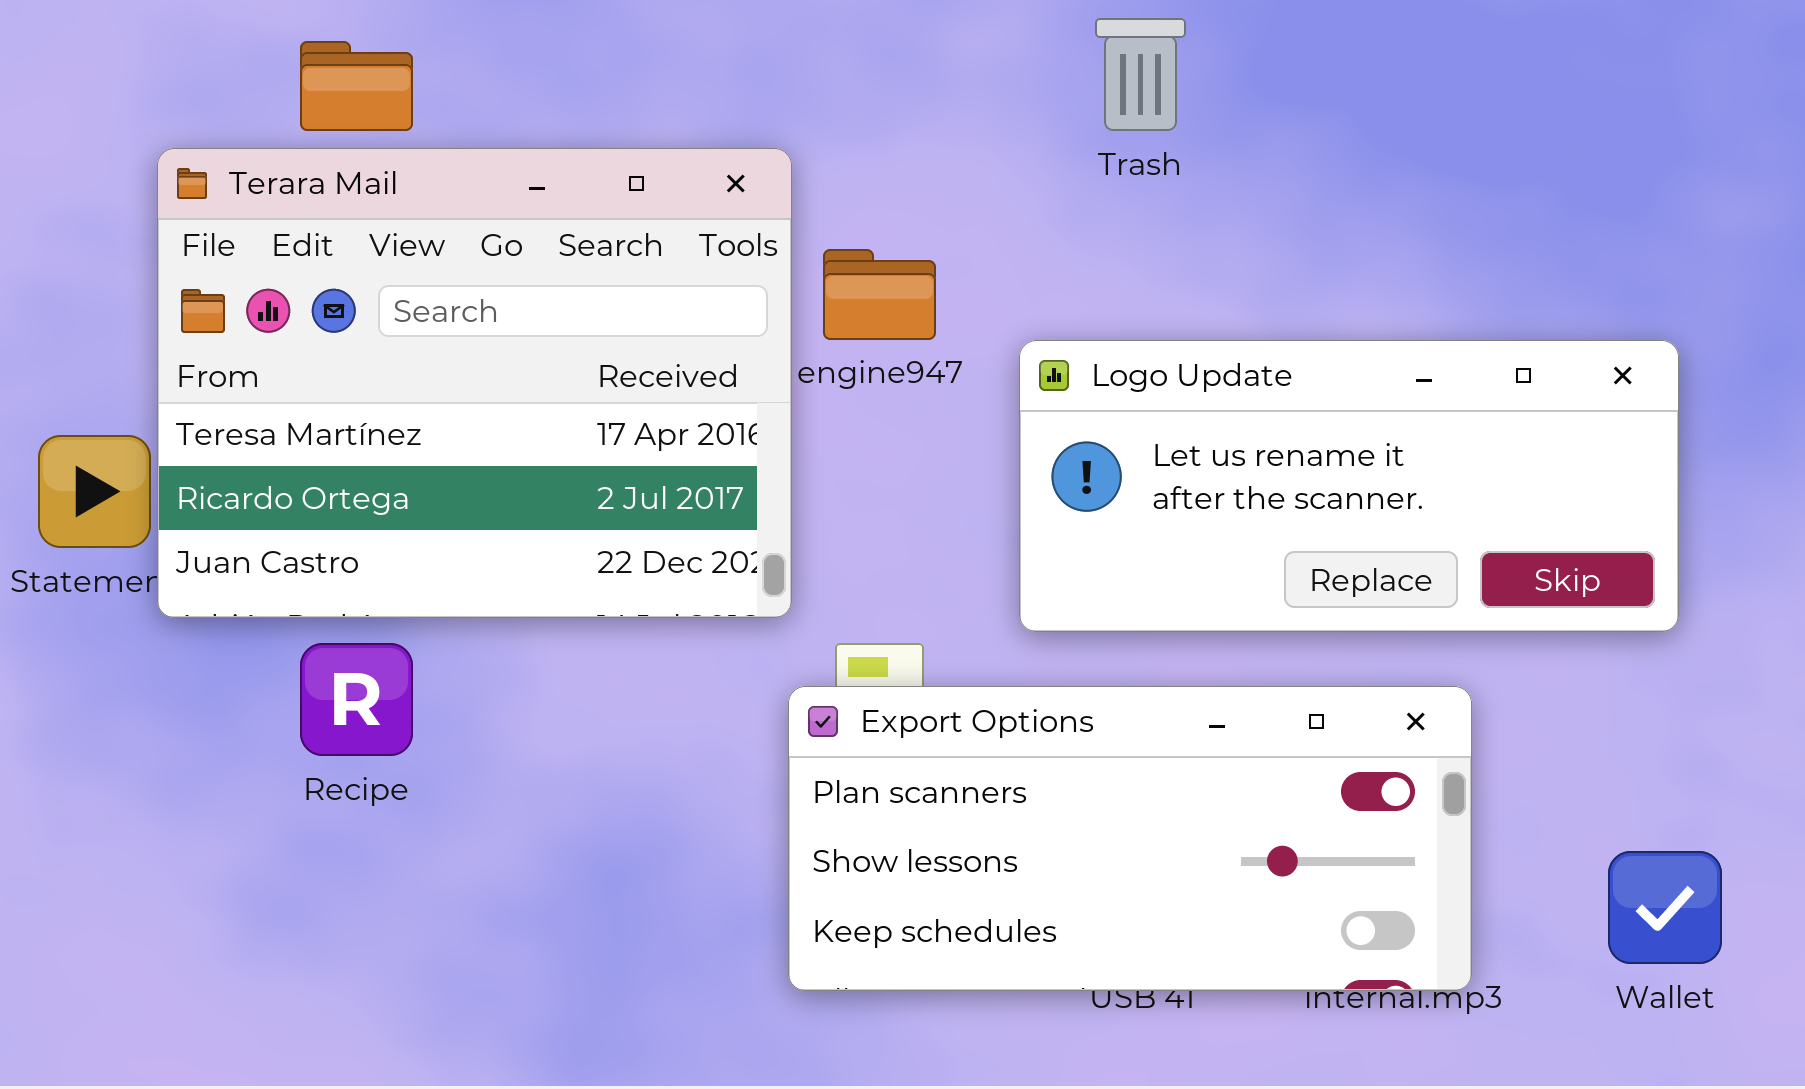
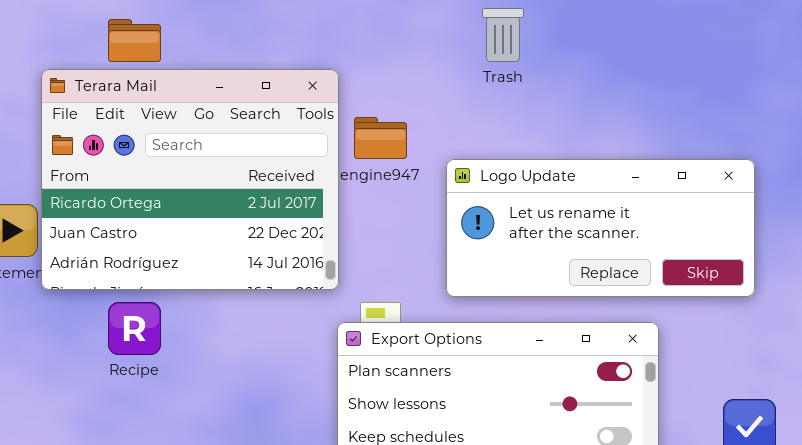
Terara Mail: [157,148,792,618] -> [41,69,339,290], scrolled down 1 row

